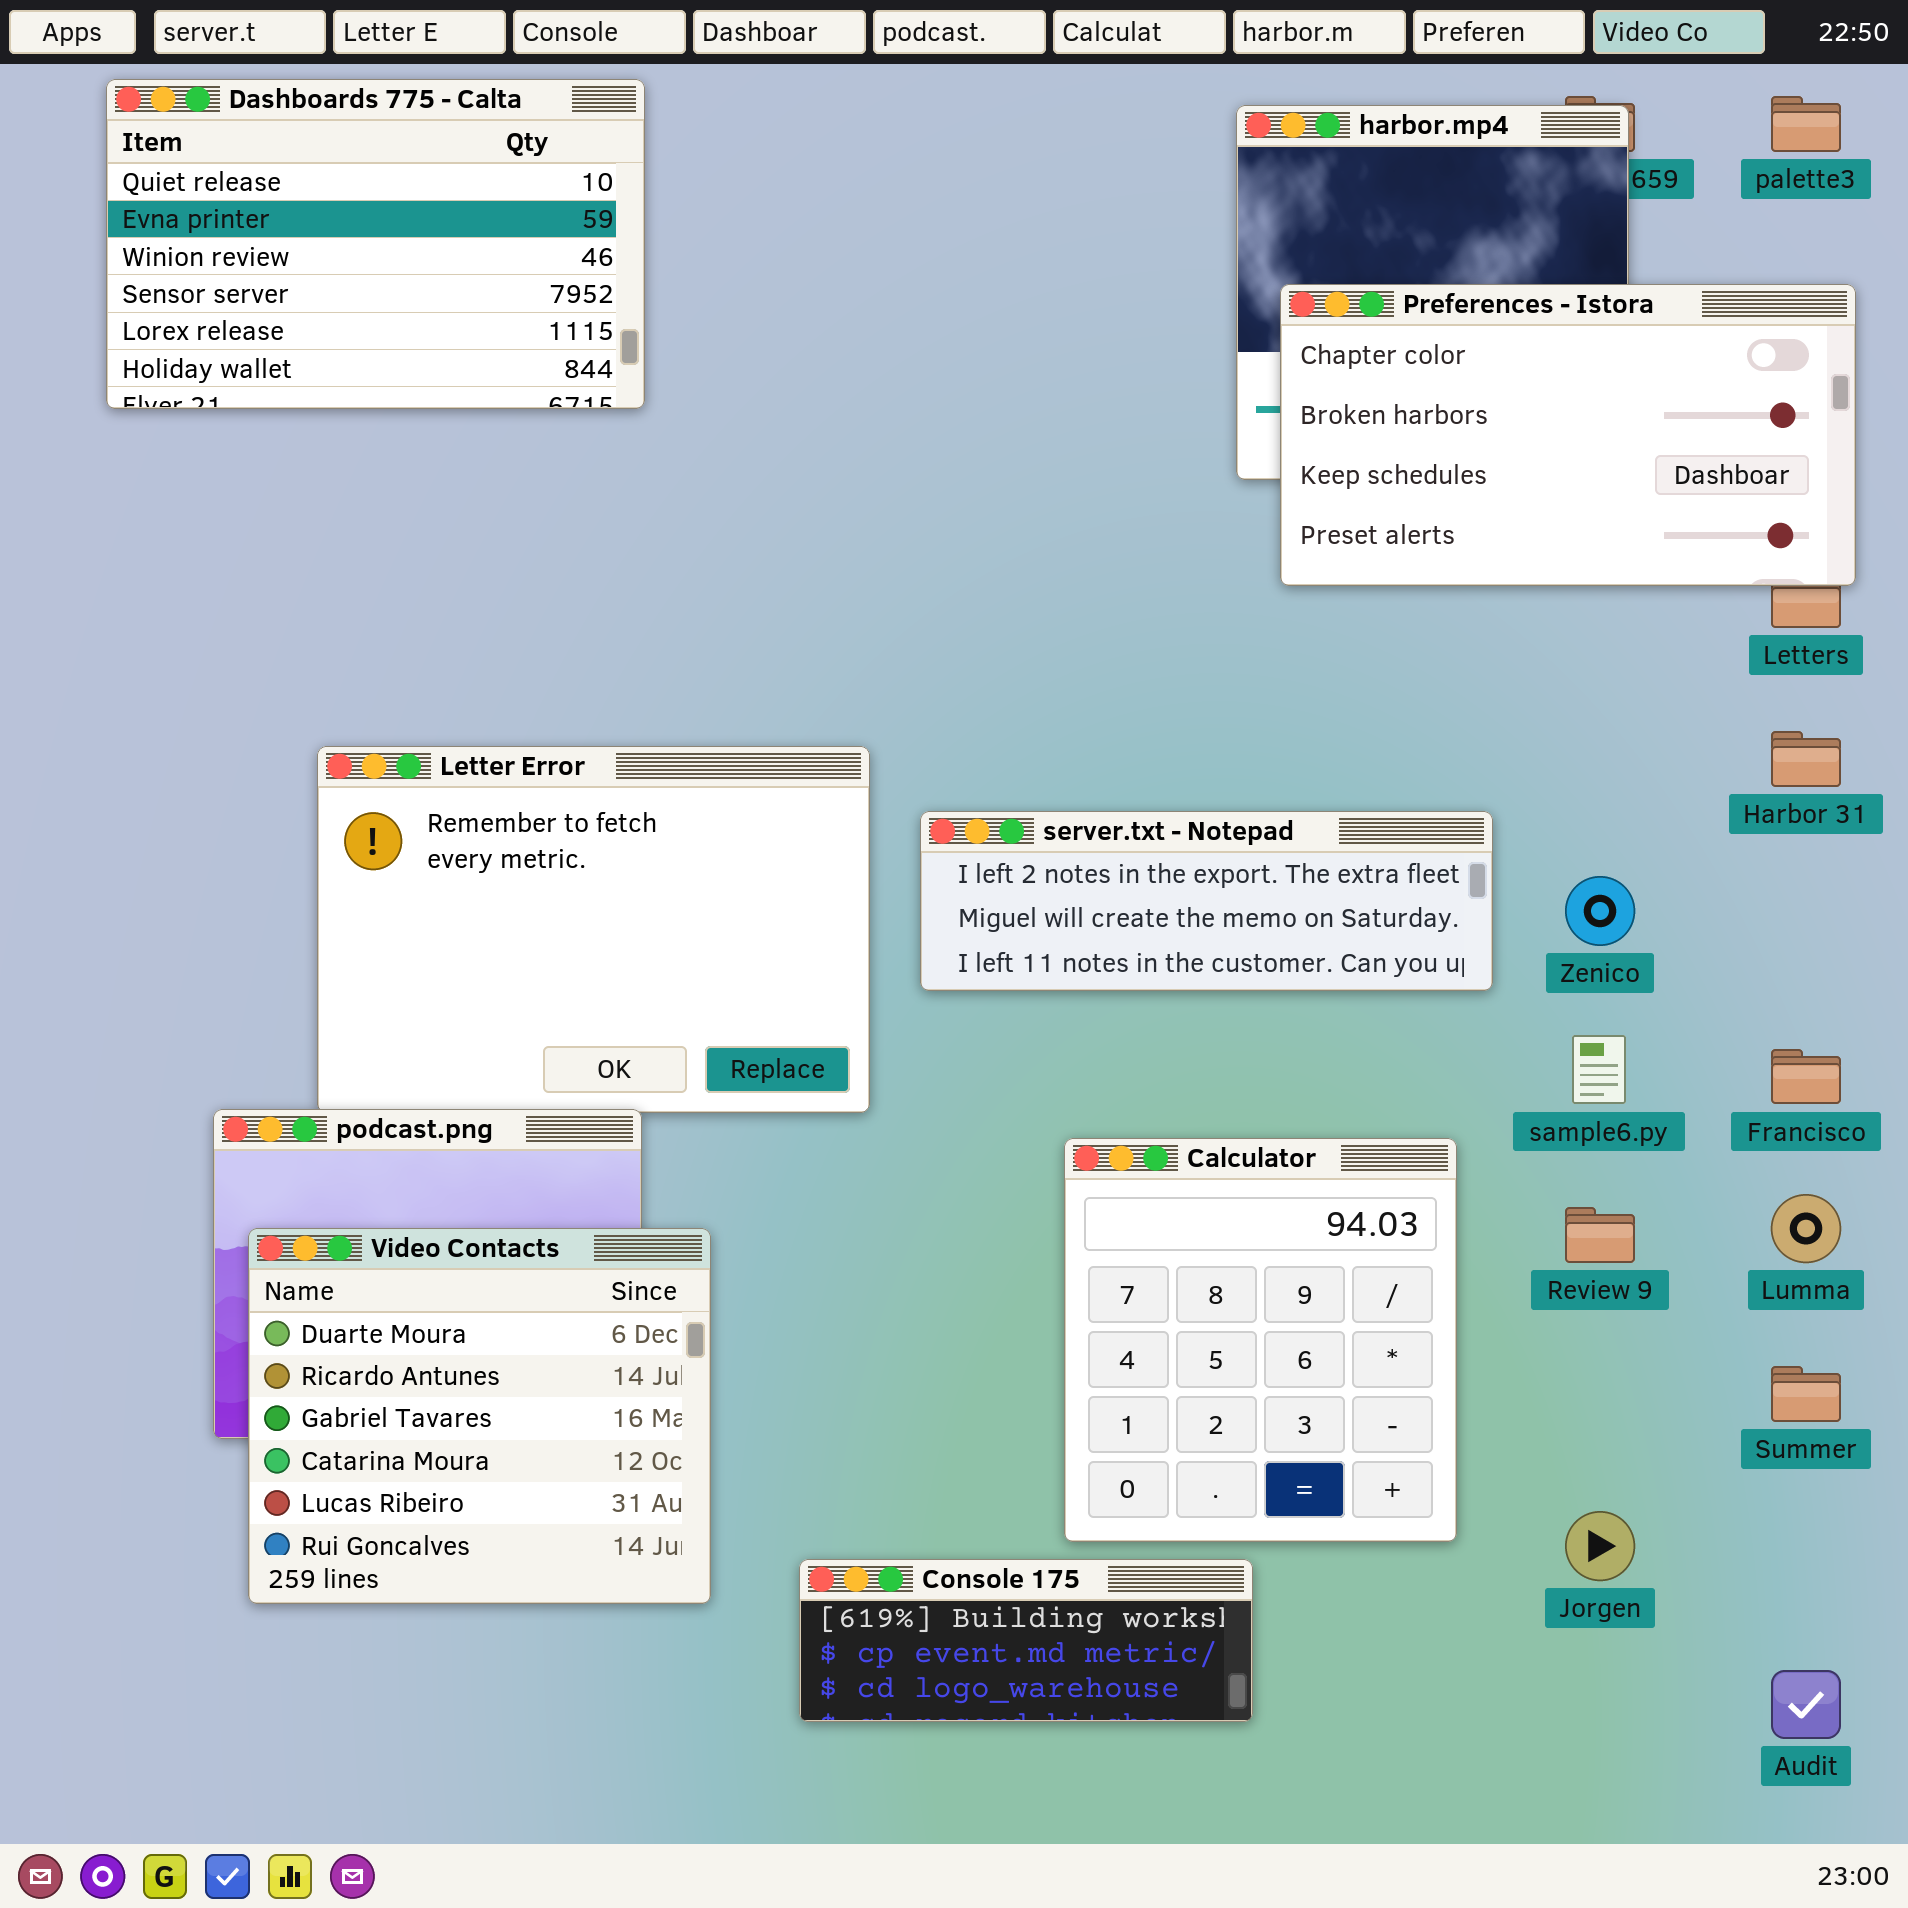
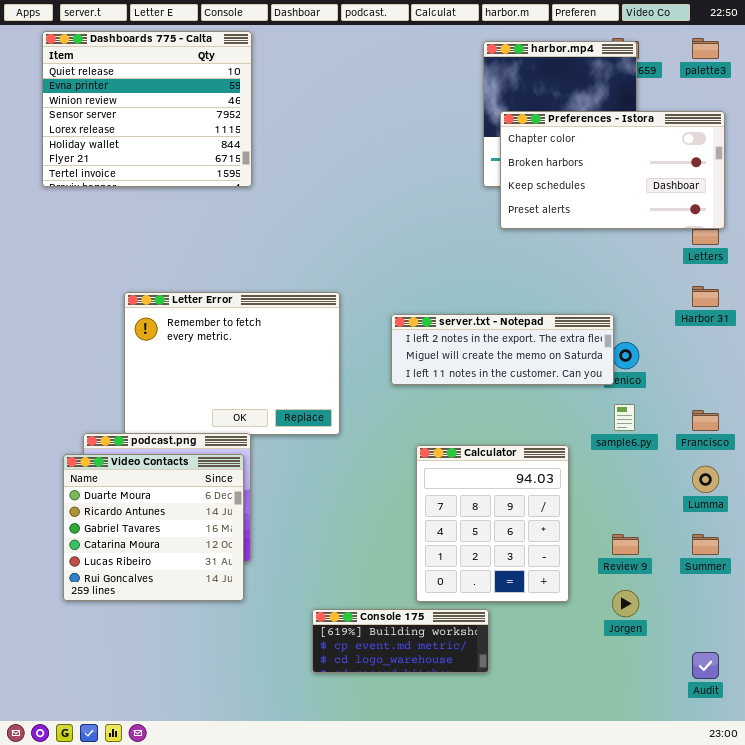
Dashboards 775 - Calta: [106,79,645,409] -> [42,31,252,187], resized
server.txt - Notepad: [920,811,1493,991] -> [391,314,614,385], moved
Review 9: [1565,1207,1635,1263] -> [612,534,639,555], moved
Video Contacts: [248,1228,711,1604] -> [63,454,244,601], moved

